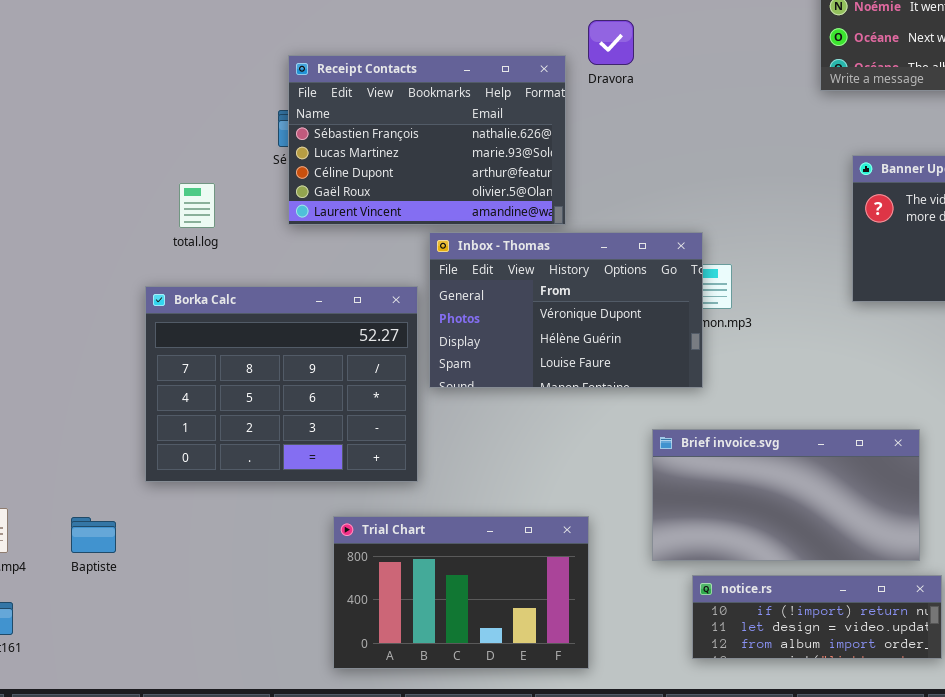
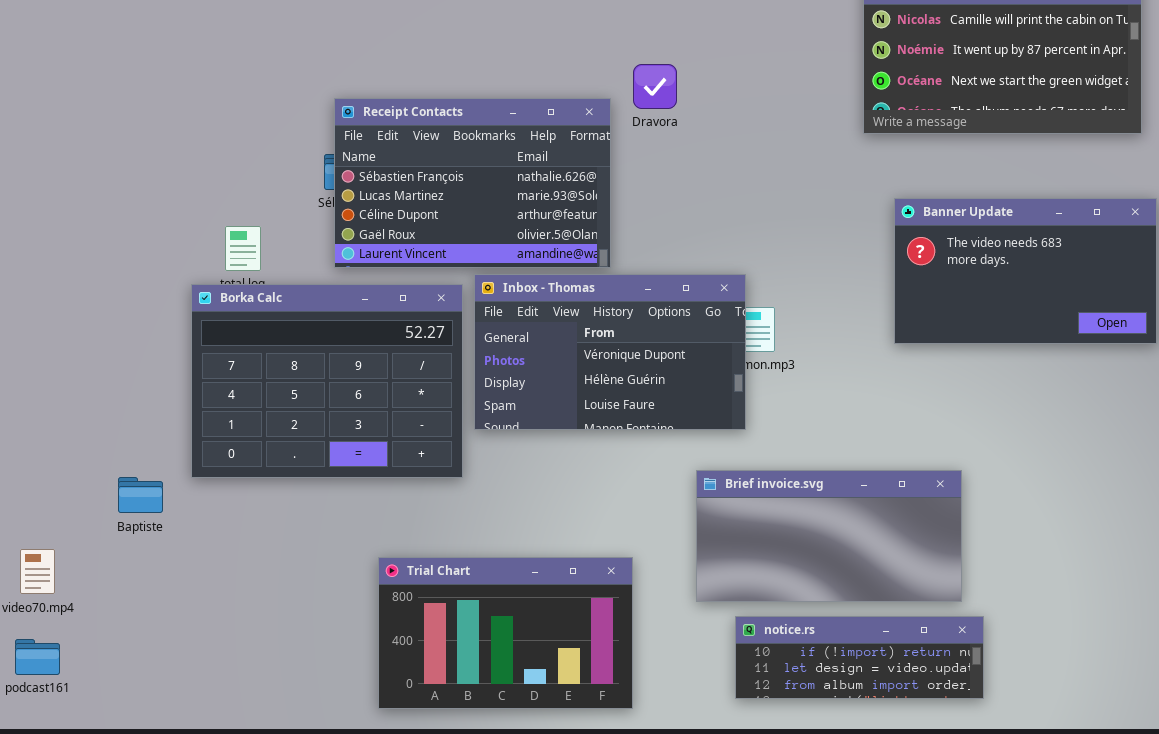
Borka Calc: [145,286,418,482] -> [191,284,463,478], moved
Baptiste: [71,517,116,553] -> [118,477,163,513], moved

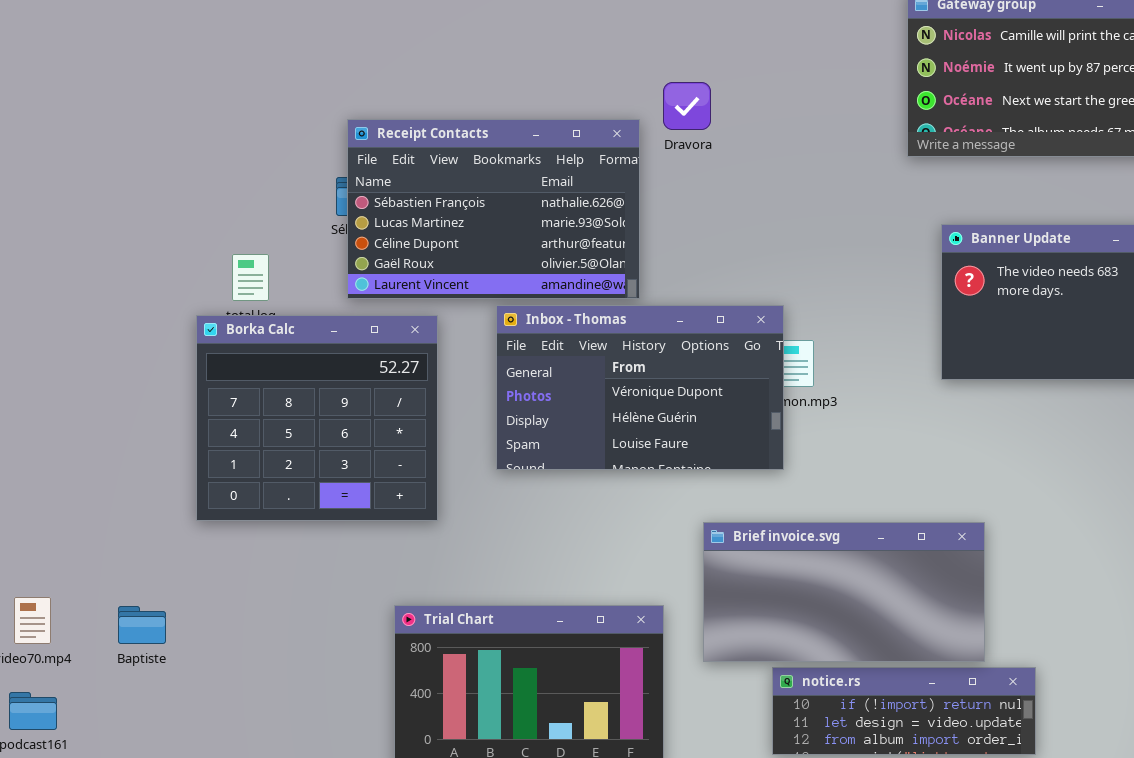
Borka Calc: [191,284,463,478] -> [196,315,438,521], resized
Brief invoice.svg: [696,470,962,602] -> [703,522,985,662], moved
Baptiste: [118,477,163,513] -> [118,606,166,644], moved

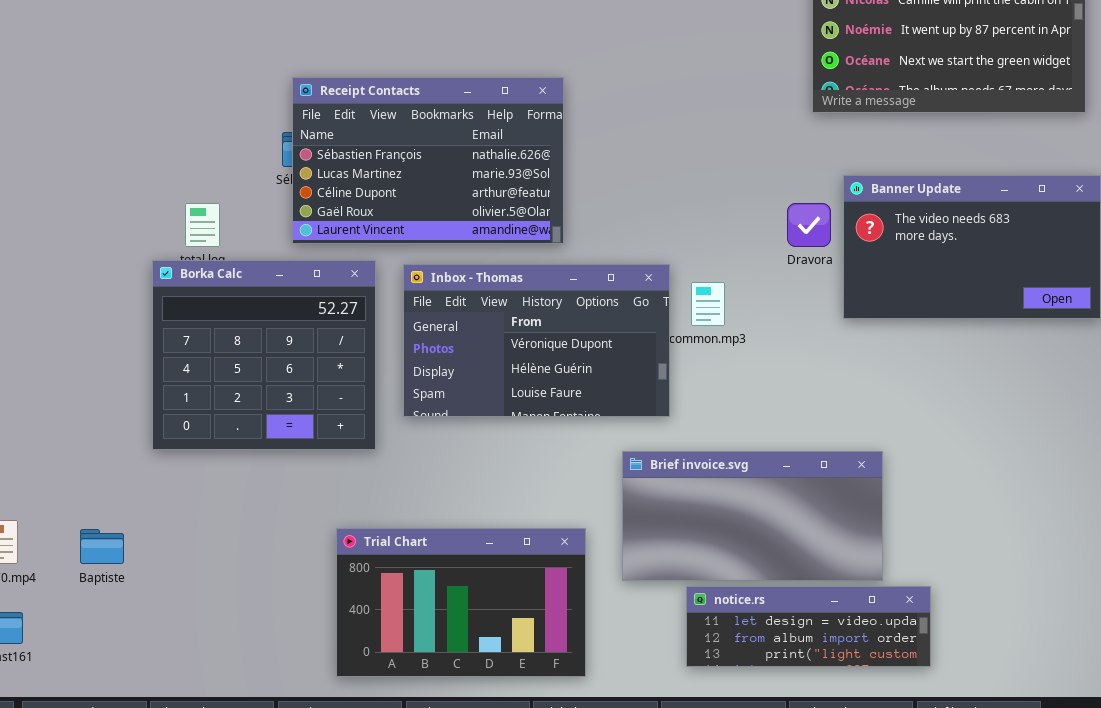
Dravora: [663,82,711,130] -> [787,203,831,247], moved
Inbox - Thomas: [496,305,784,470] -> [403,264,670,417], moved
notice.rs: [772,667,1036,755] -> [686,586,931,667], scrolled down 1 row

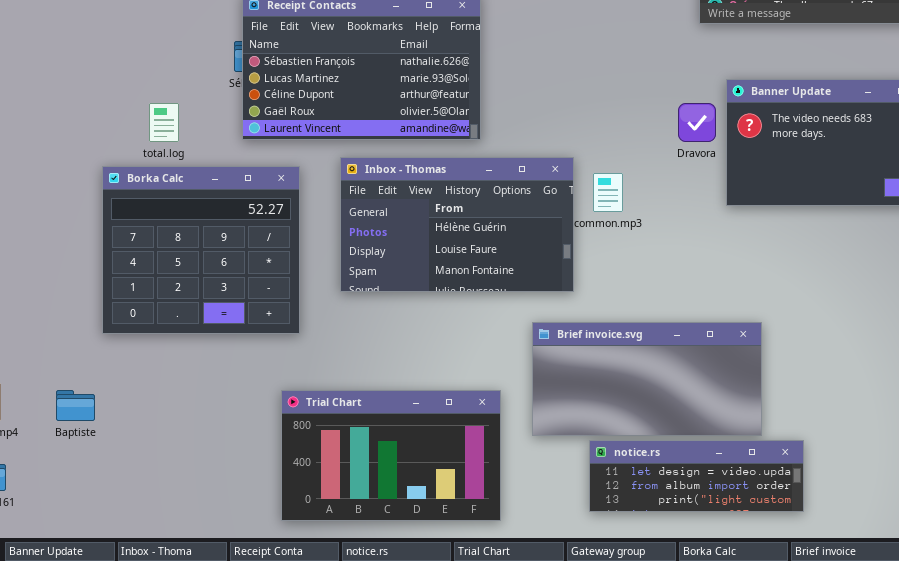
Borka Calc: [152,260,376,450] -> [102,166,300,334], moved
Inbox - Thomas: [403,264,670,417] -> [340,157,574,292], scrolled down 1 row

